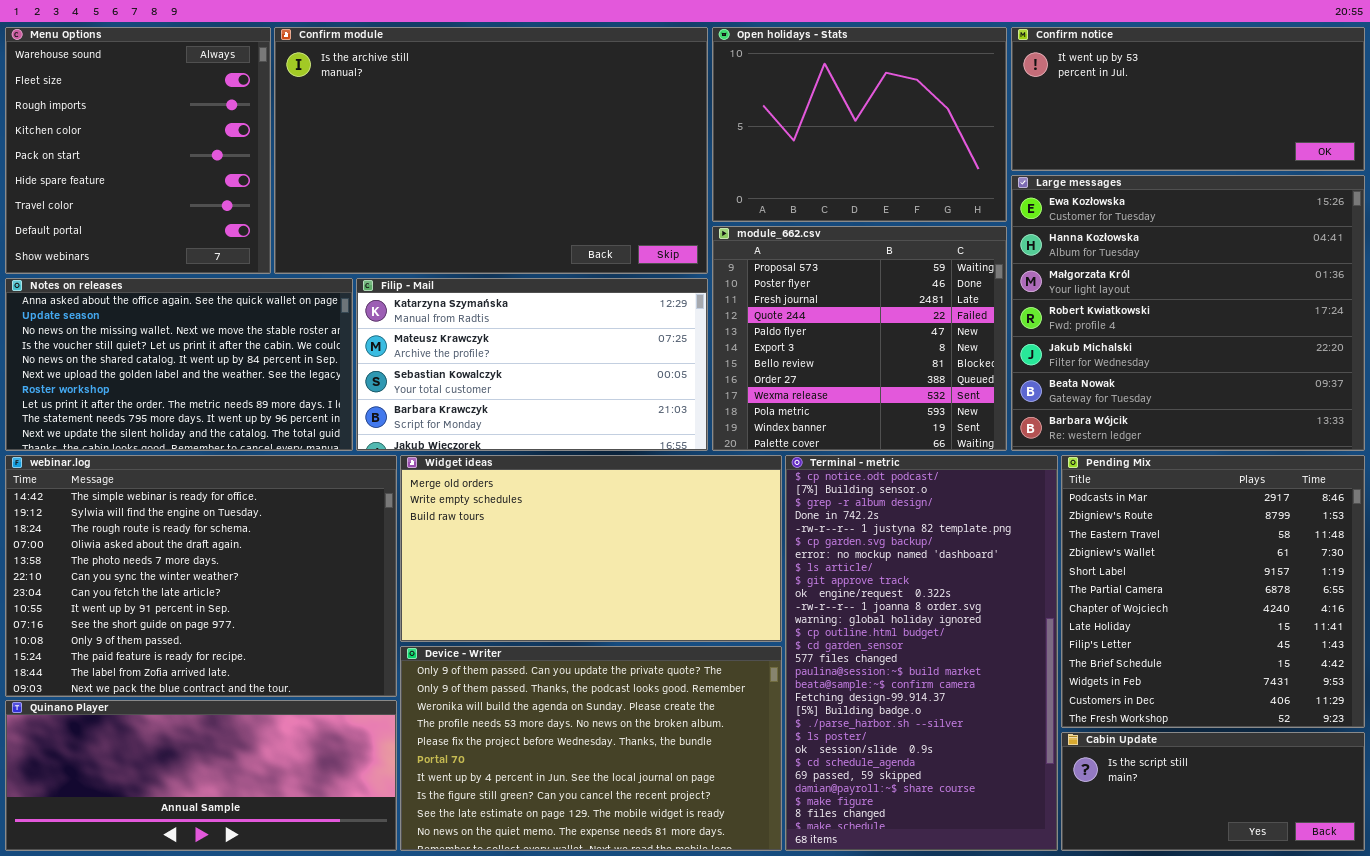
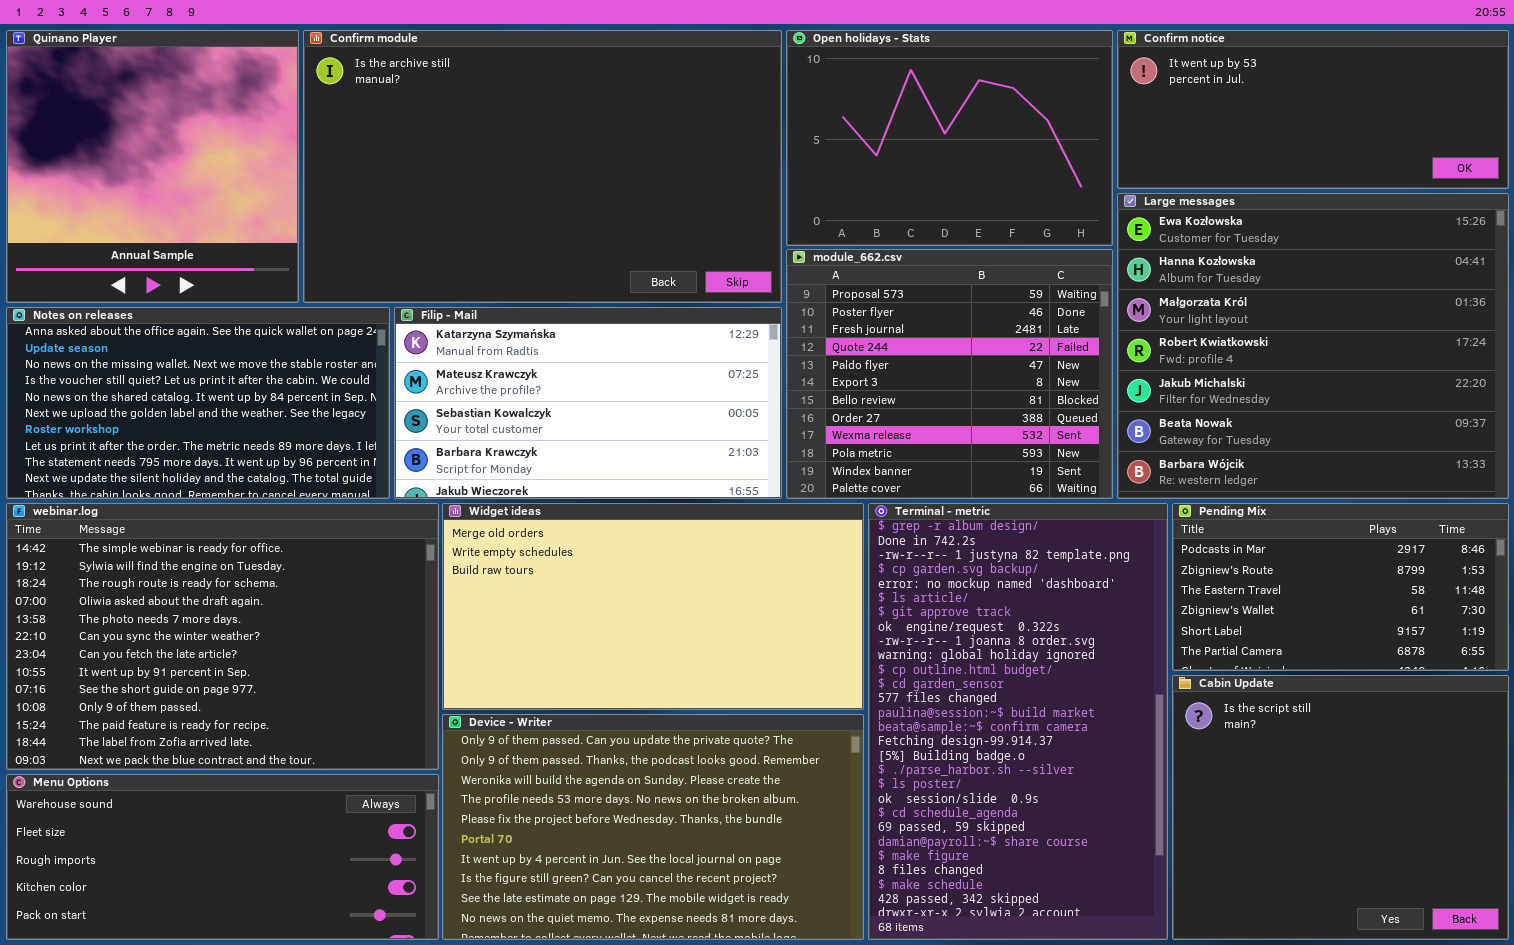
Menu Options: [5,27,271,274] -> [6,774,439,940], moved, resized
Terminal - metric: [785,455,1058,851] -> [868,503,1168,940], scrolled down 2 rows
Pending Mix: [1061,455,1365,728] -> [1172,503,1509,671], resized
Quinano Player: [5,700,397,851] -> [6,30,299,303], moved, resized
Cabin Update: [1061,732,1365,851] -> [1172,675,1509,940], resized

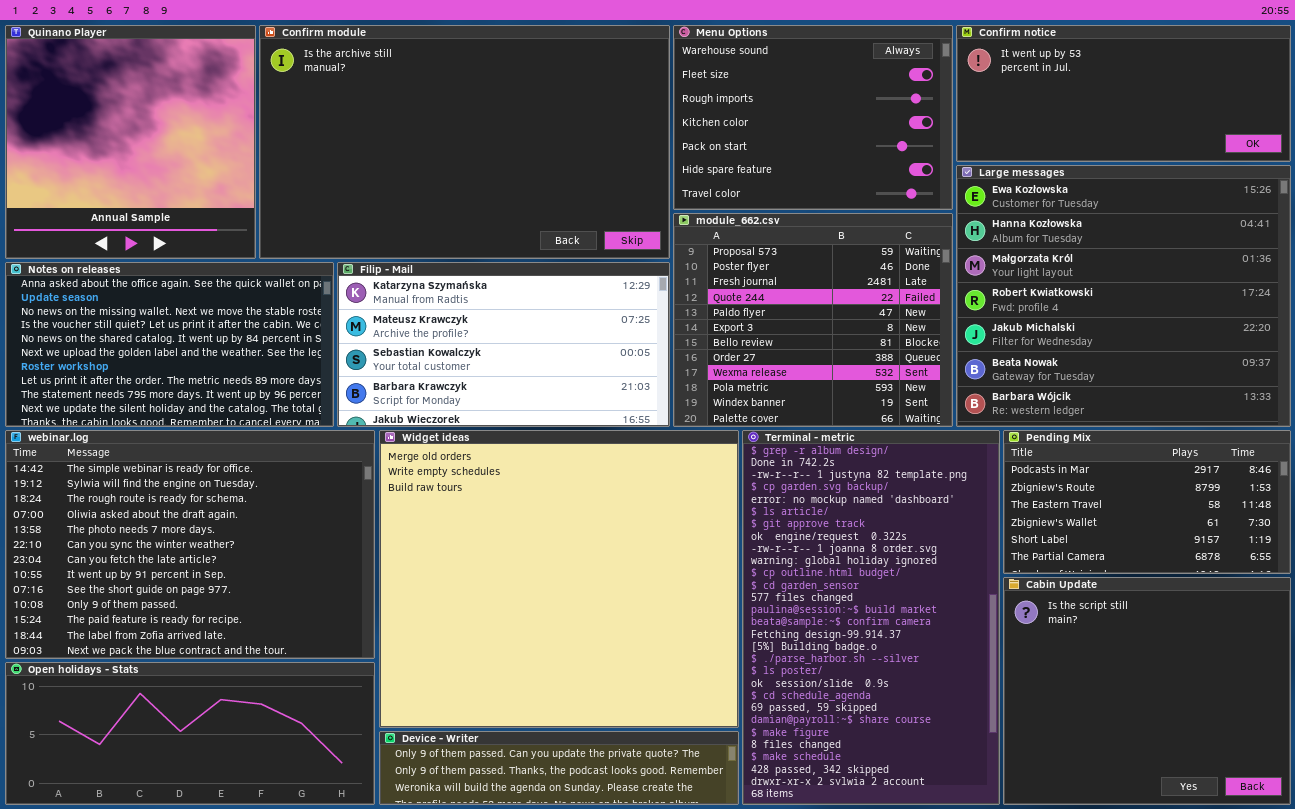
Open holidays - Stats: [786,30,1113,246] -> [5,662,375,805], moved, resized
Widget ideas: [442,503,864,710] -> [379,430,739,728], resized
Device - Writer: [442,714,864,940] -> [379,731,739,805], resized
Menu Options: [6,774,439,940] -> [673,25,953,210], moved, resized

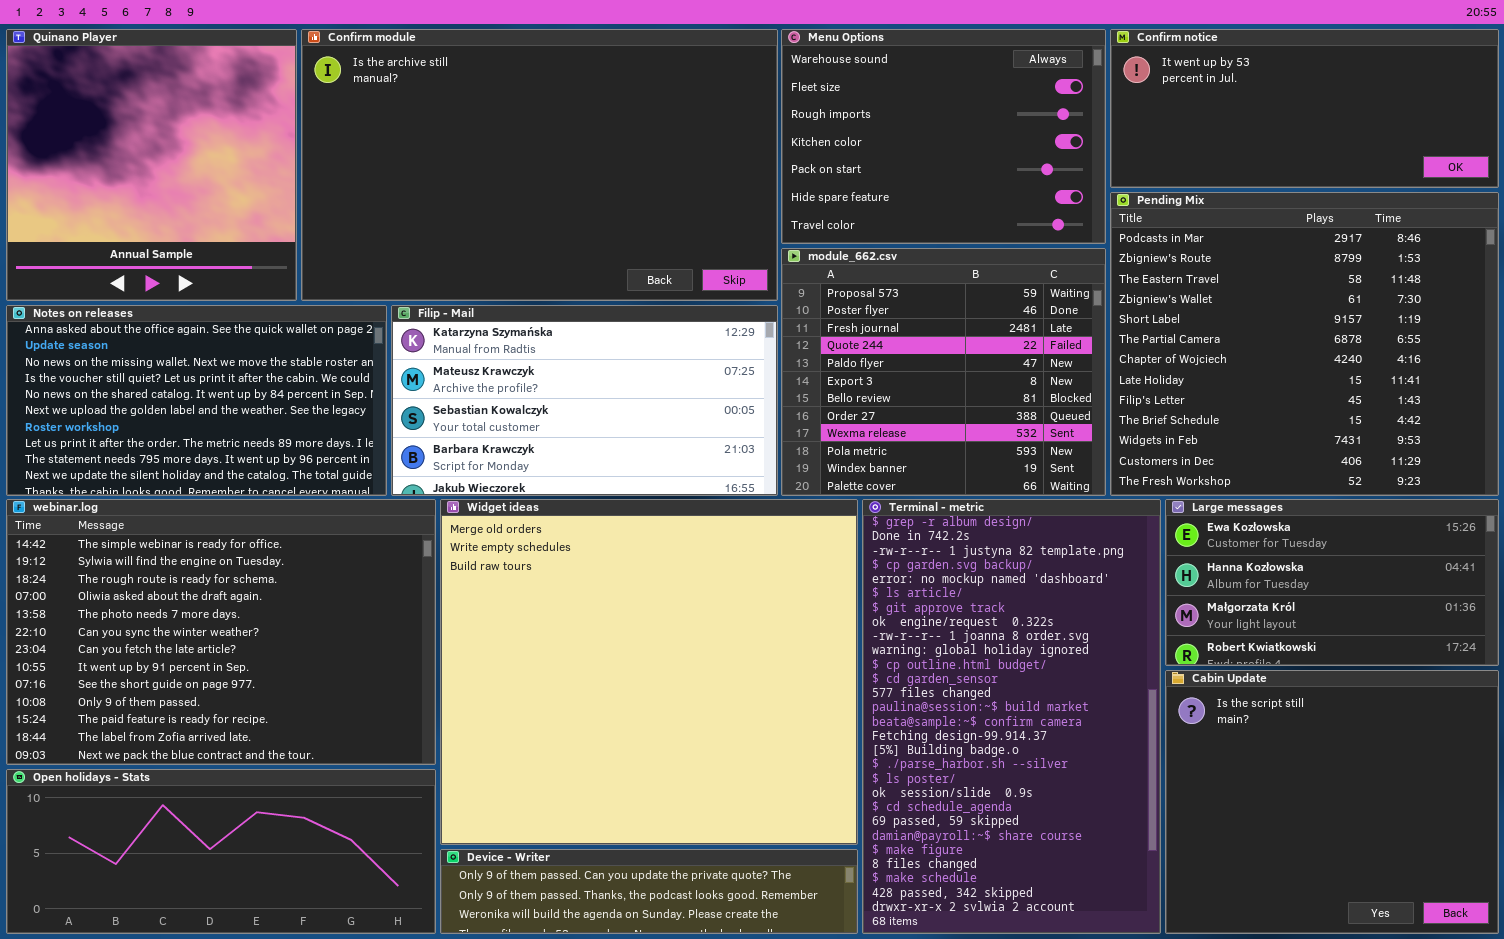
Large messages: [956,165,1291,427] -> [1165,499,1499,666], moved, resized
Pending Mix: [1003,430,1291,574] -> [1110,192,1499,496], moved, resized

